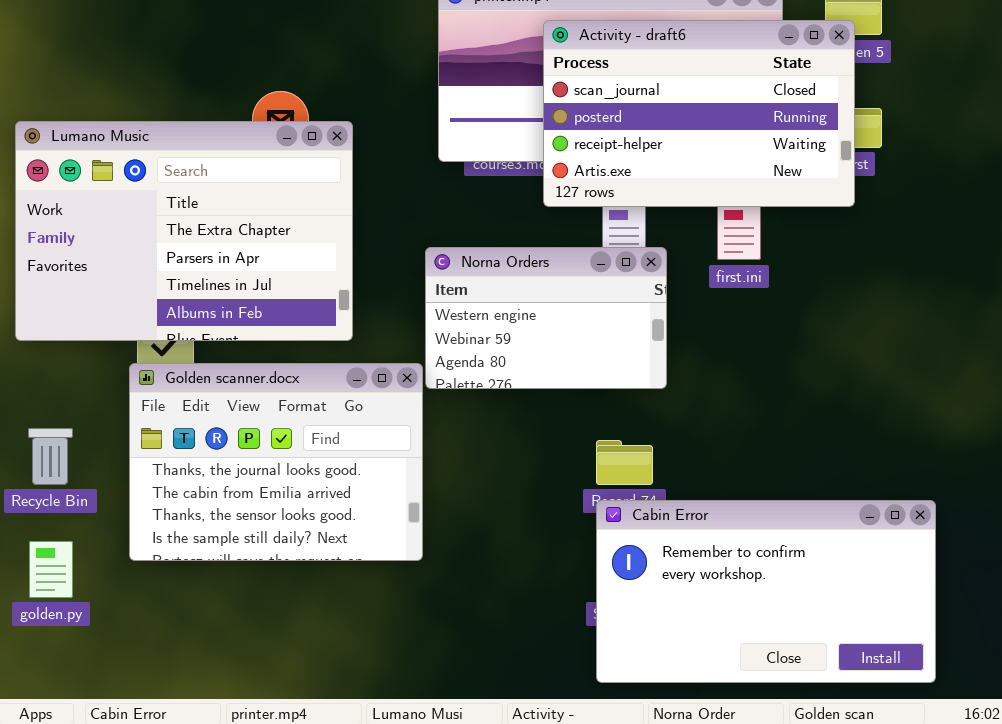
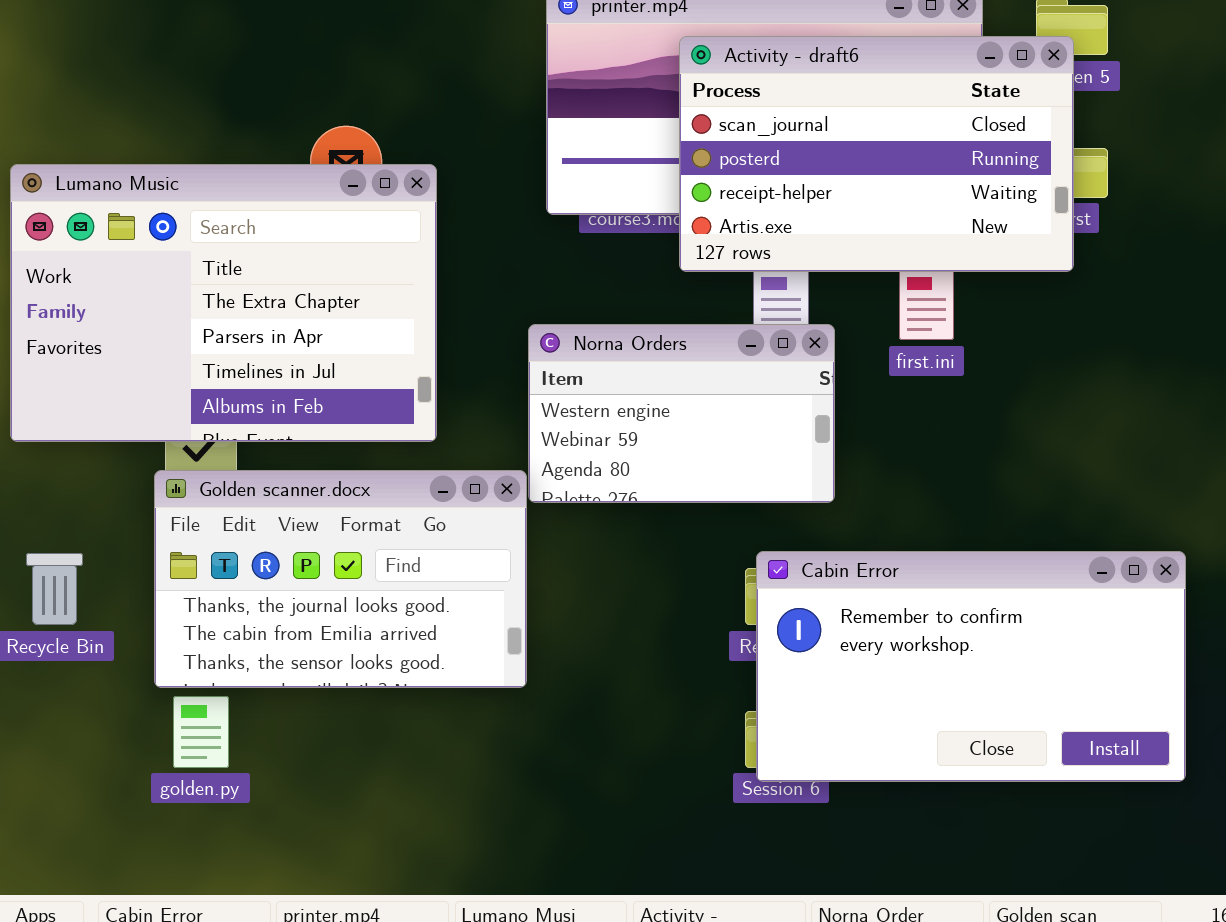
Golden scanner.docx: [129,363,423,561] -> [154,470,527,688], resized
Cabin Error: [596,500,936,683] -> [756,551,1186,782], moved
golden.py: [29,541,73,598] -> [173,696,229,768], moved

